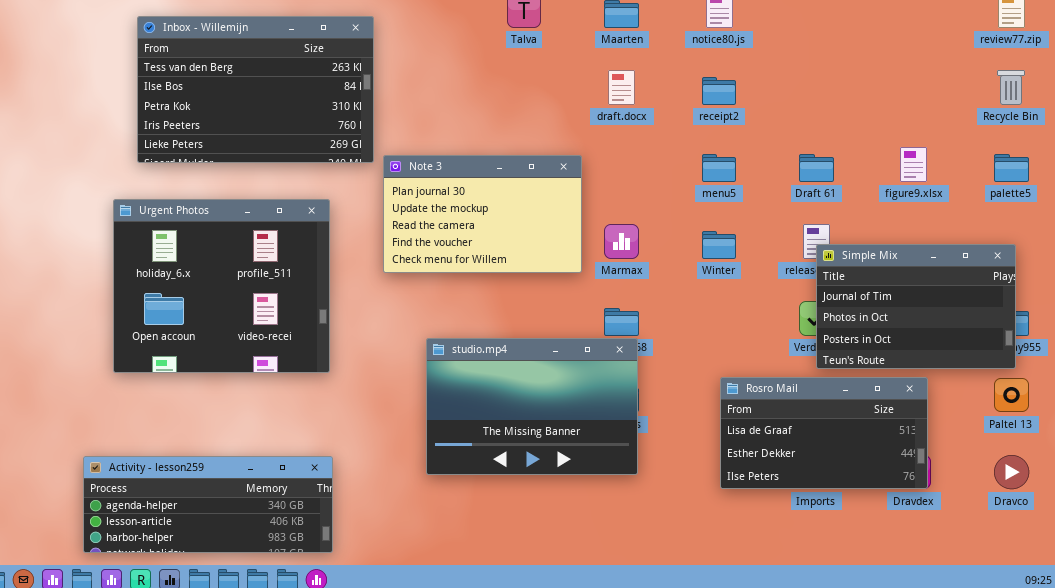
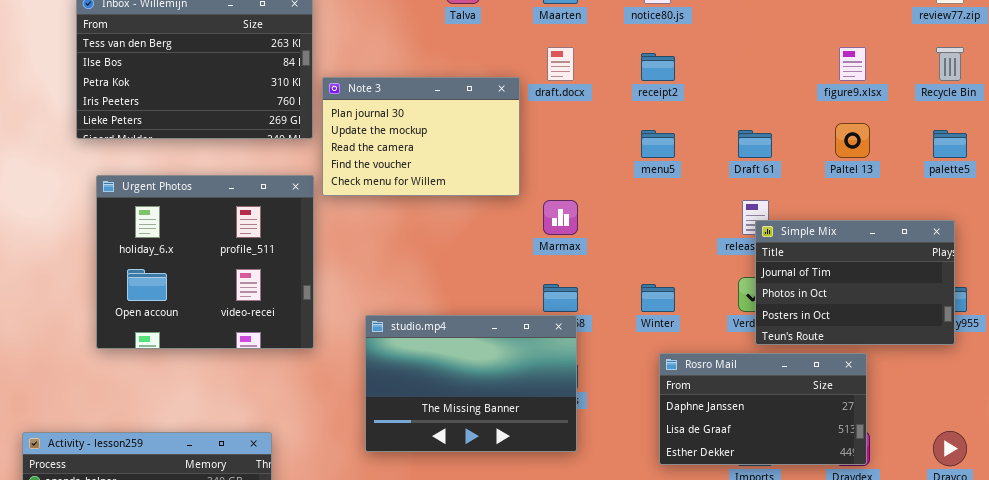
figure9.xlsx: [900,147,927,182] -> [839,47,866,81], moved
Note 3: [383,155,582,273] -> [322,77,520,196], moved
Urgent Photos: [113,199,330,373] -> [96,175,314,349], moved
Winter: [702,231,736,259] -> [641,284,675,312], moved
Rosro Mail: [720,377,928,489] -> [659,353,867,465], scrolled up 1 row
Paltel 13: [994,378,1029,412] -> [835,123,870,158], moved

